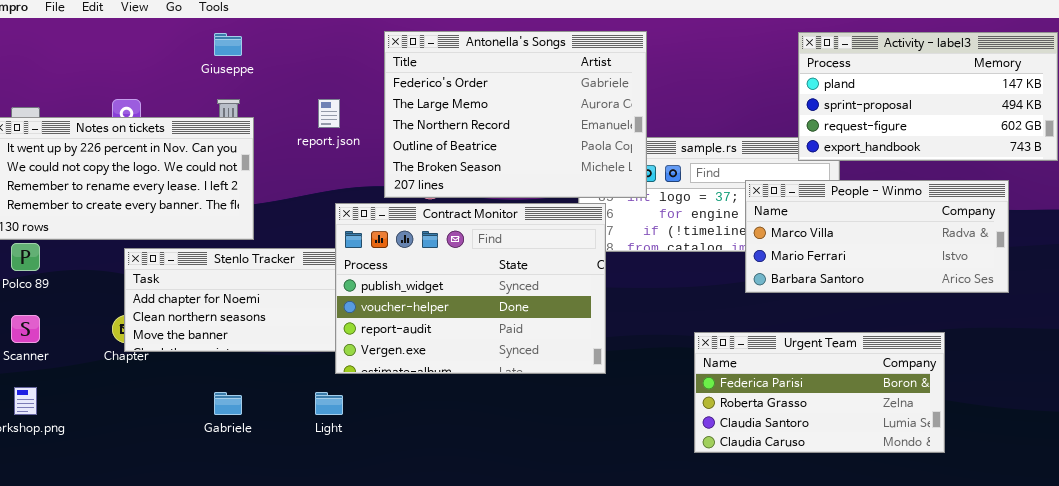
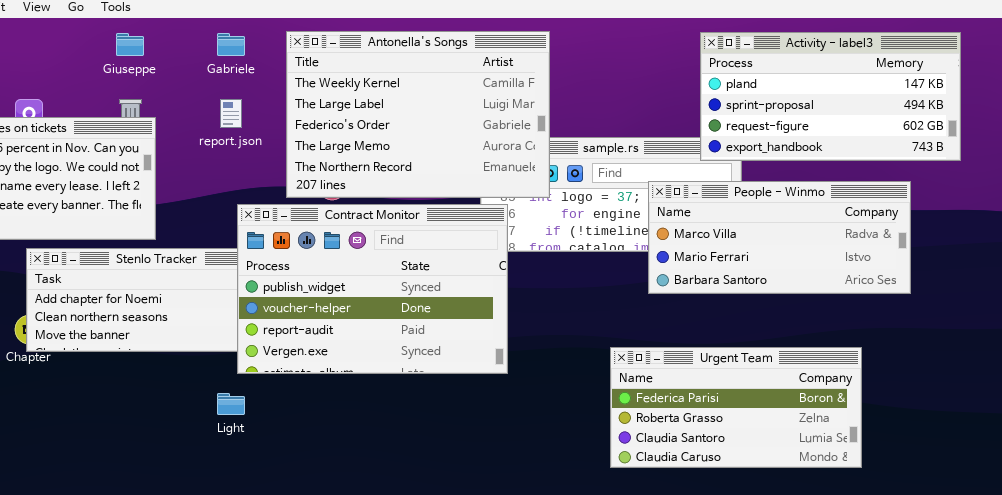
Antonella's Songs: [384,31,647,198] -> [286,31,550,198], scrolled up 2 rows
Urgent Team: [694,332,945,453] -> [610,347,862,468], moved
Gabriele: [214,392,242,415] -> [217,33,245,56], moved

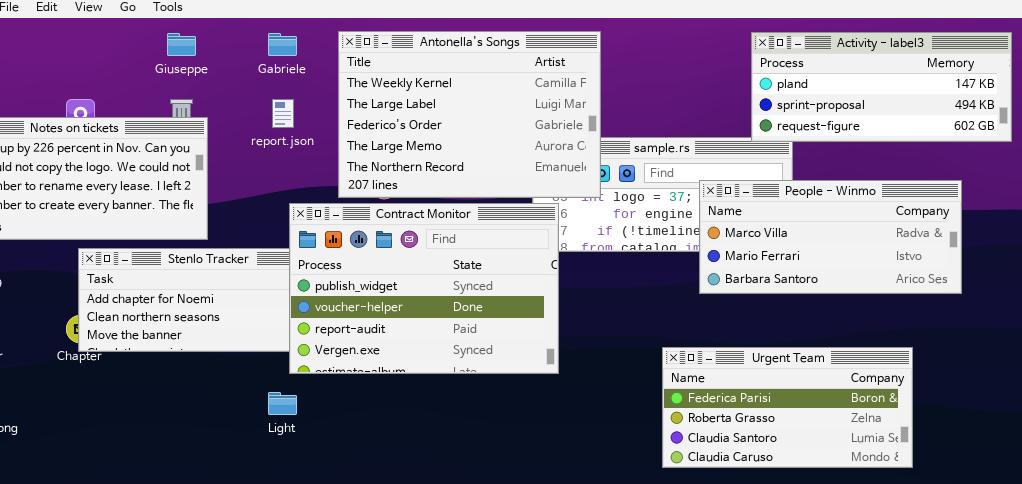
Activity - label3: [700,32,961,161] -> [751,32,1012,142], resized

